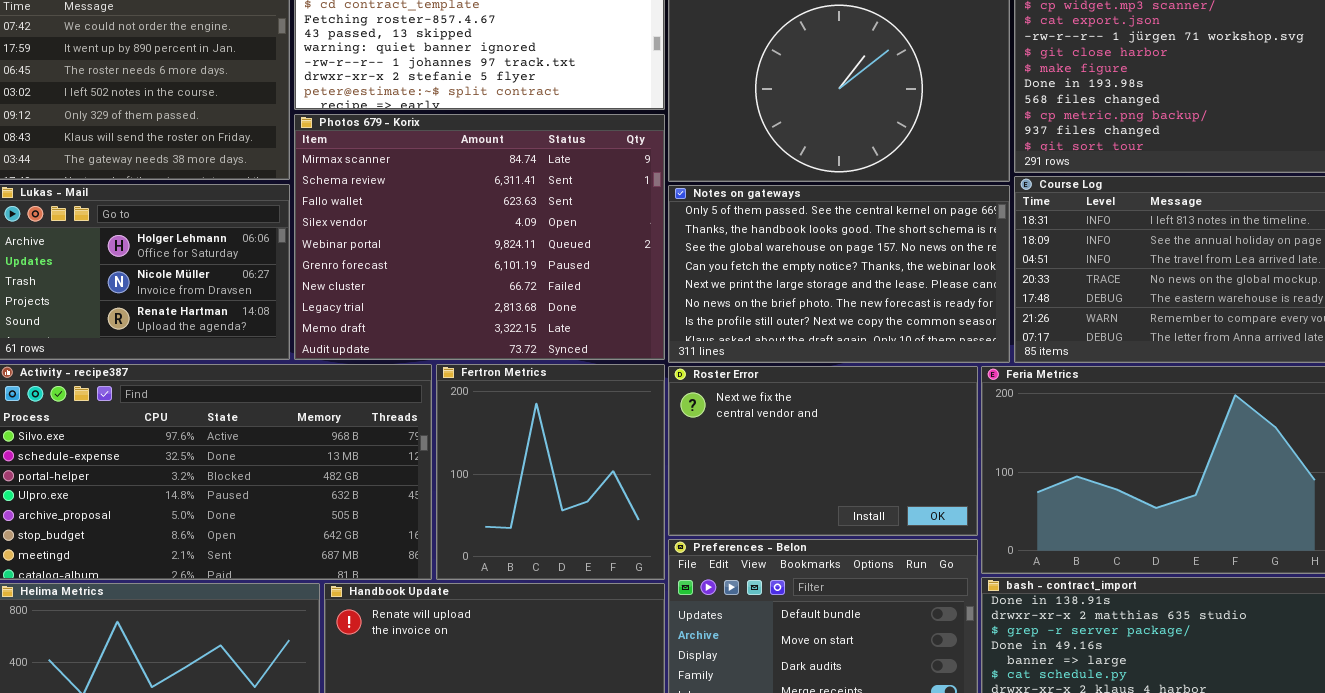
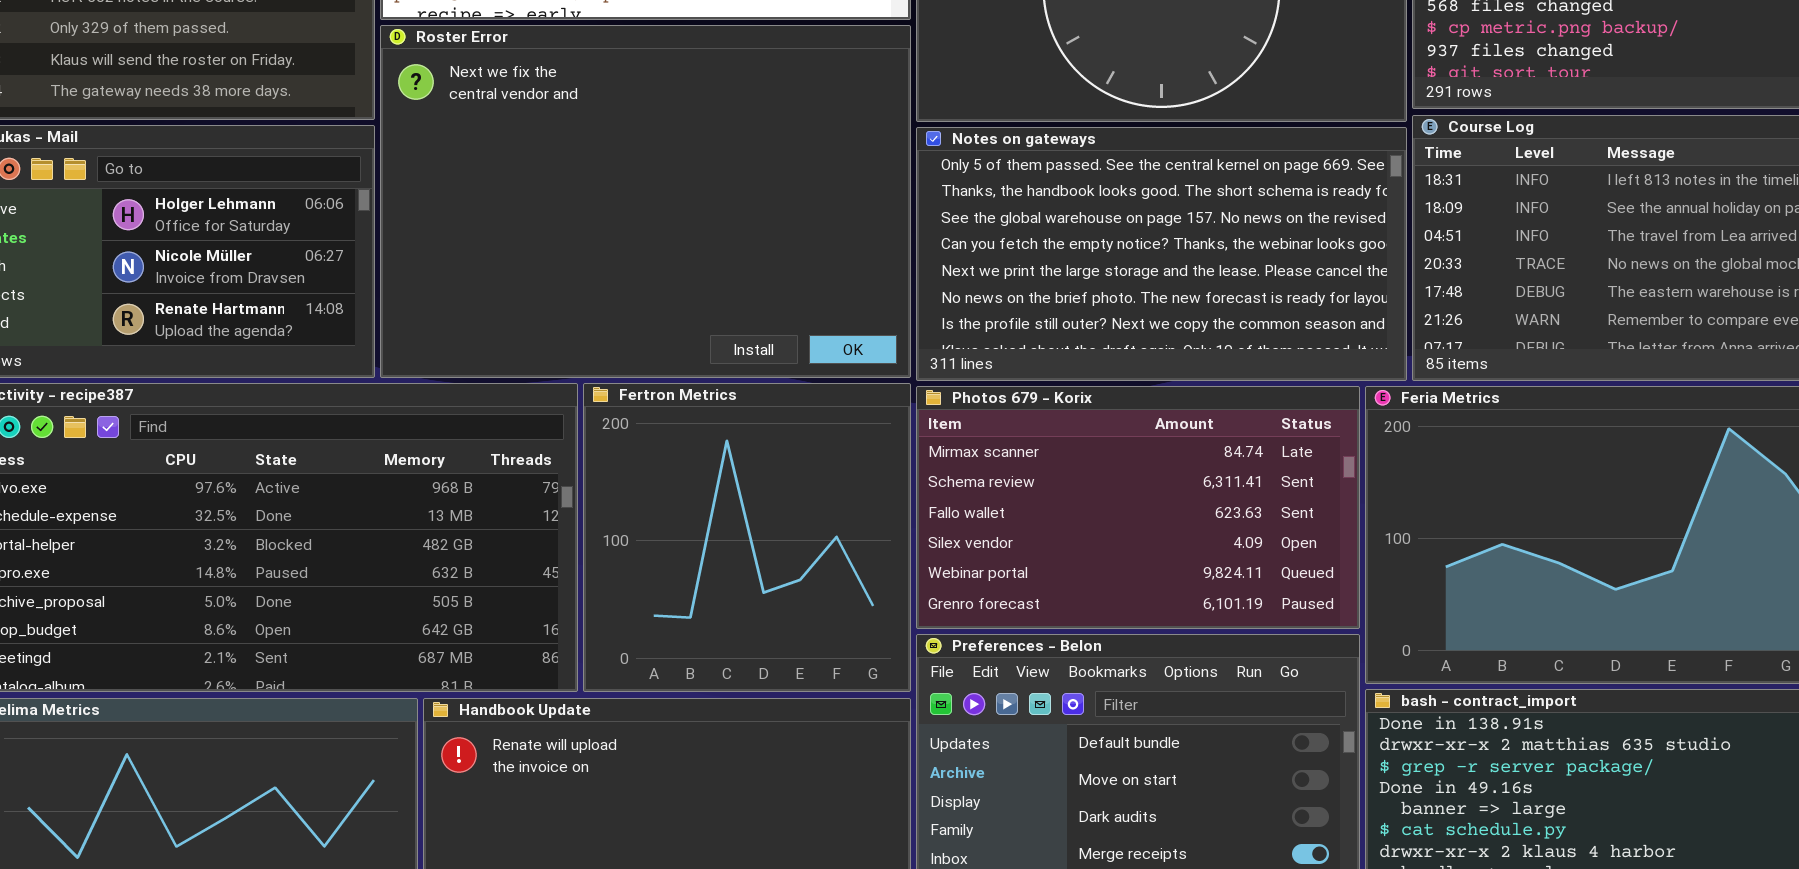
Photos 679 - Korix: [294,114,665,360] -> [916,386,1360,629], moved, resized
Roster Error: [668,366,978,536] -> [380,25,911,378], moved, resized

